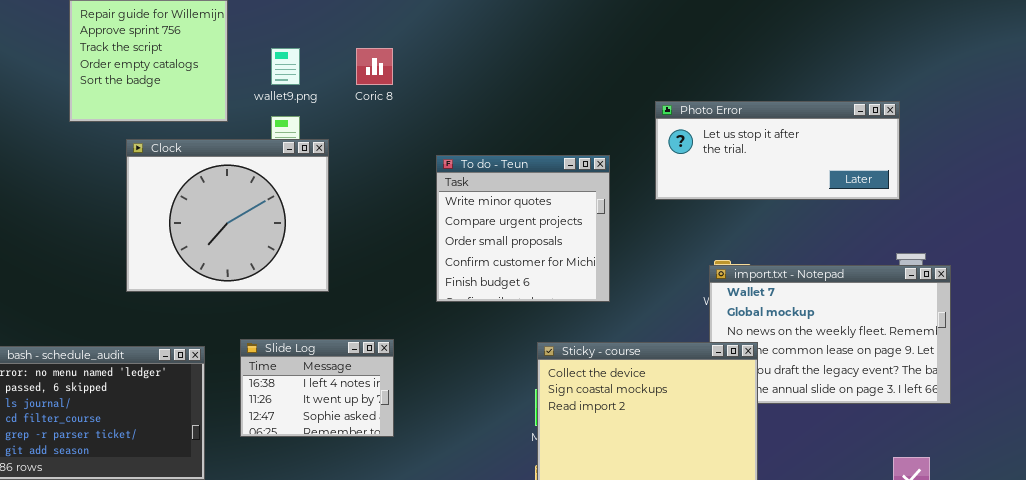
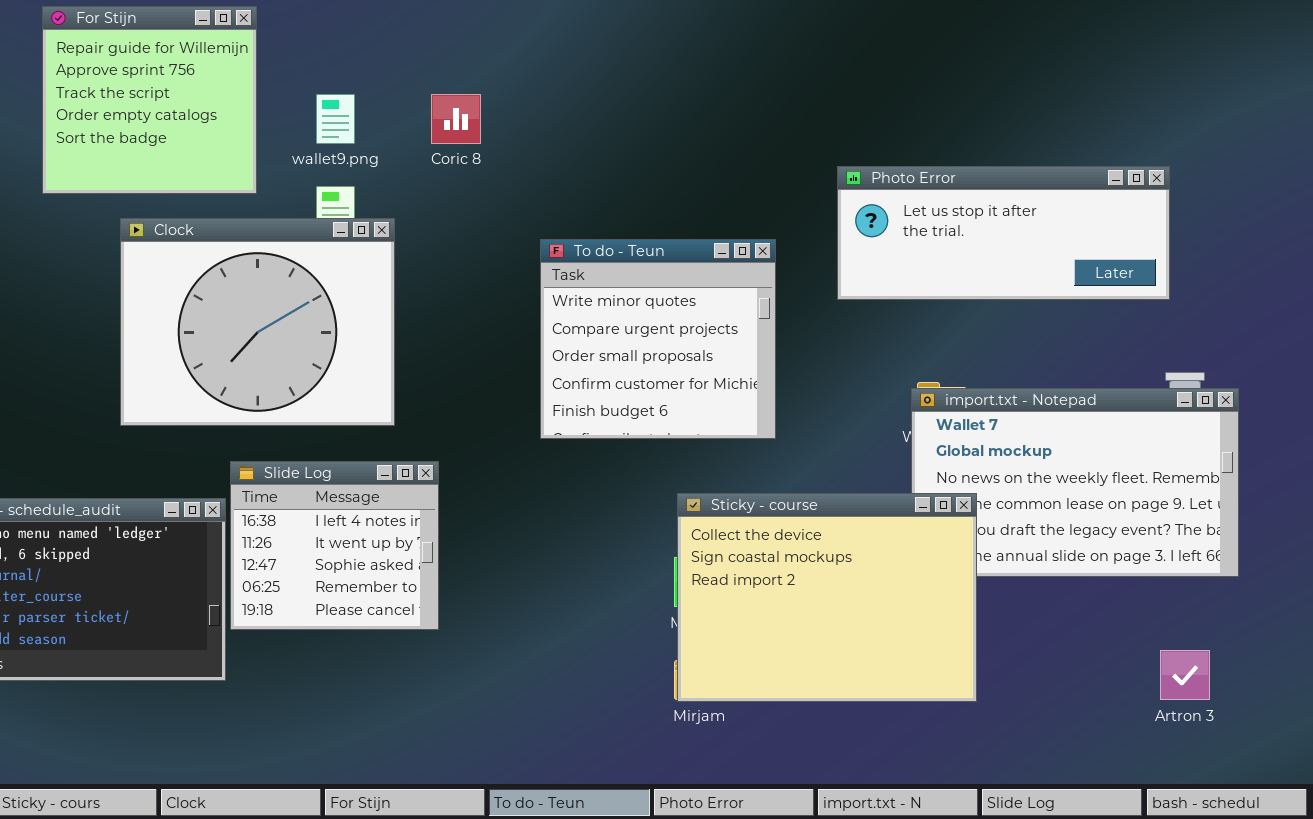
Slide Log: [240,339,394,437] -> [230,461,439,630], moved, resized

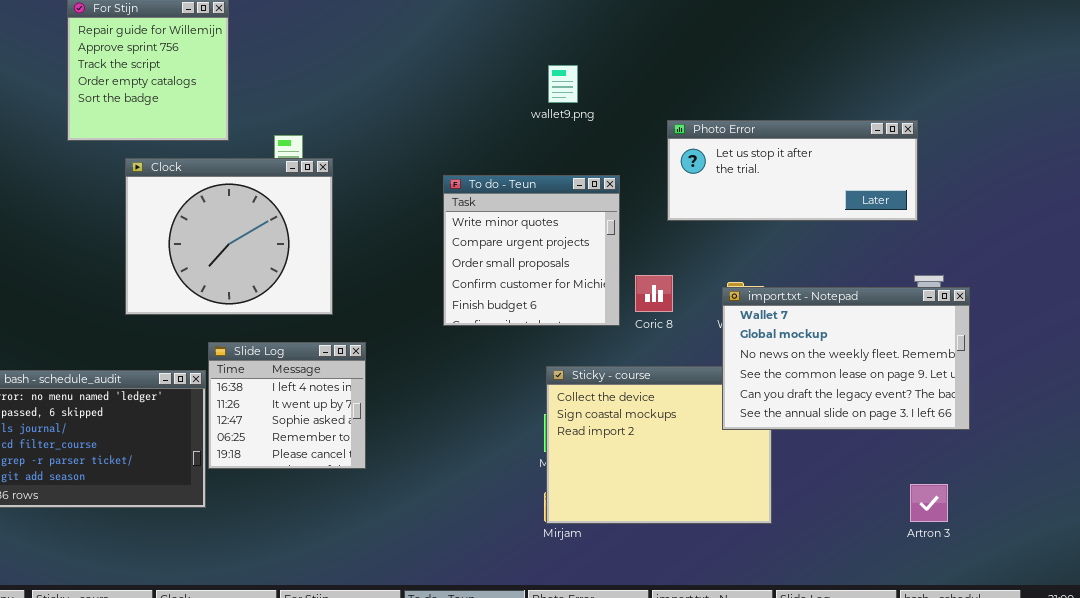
wallet9.png: [316,94,355,144] -> [548,65,578,103], moved
Coric 8: [431,94,481,144] -> [635,275,673,312], moved
import.txt - Notepad: [911,388,1239,577] -> [722,287,970,430], raised

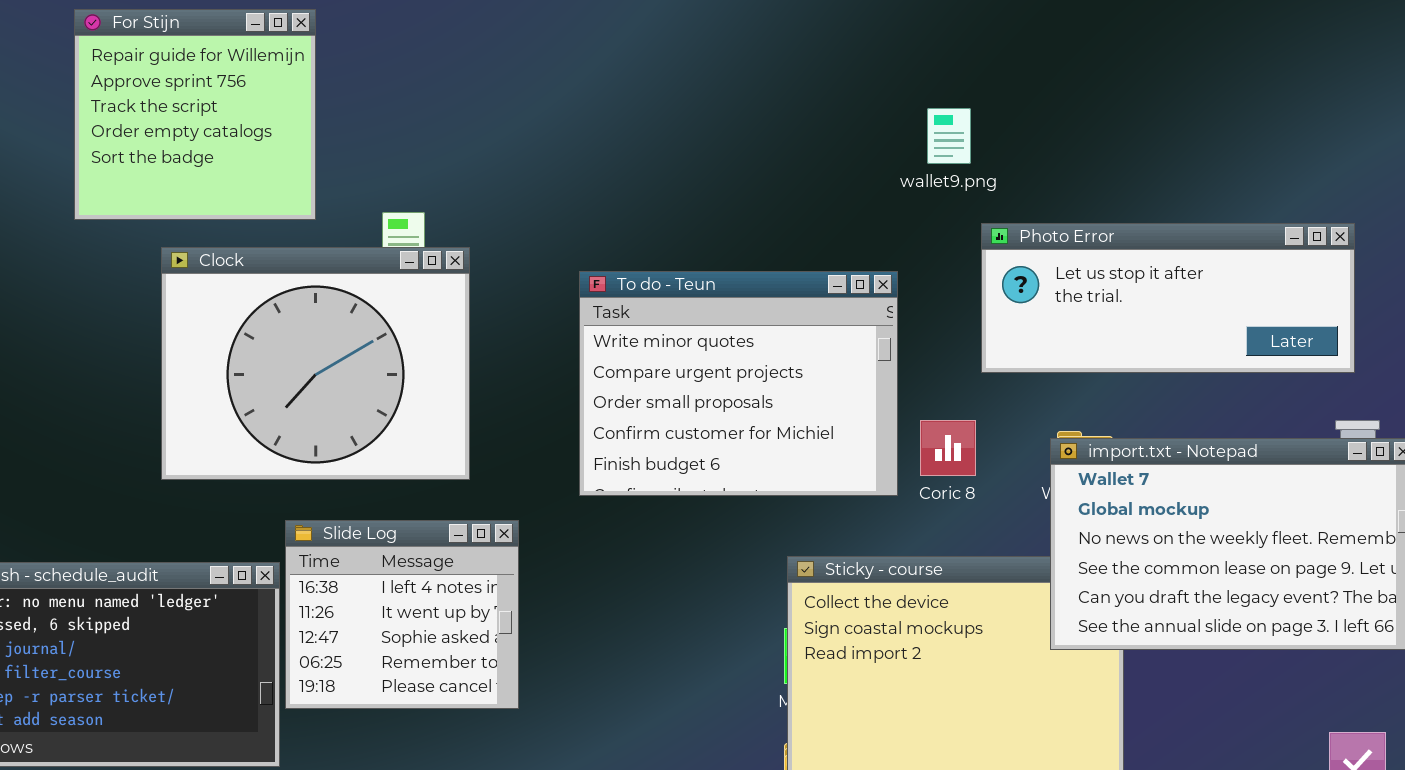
wallet9.png: [548,65,578,103] -> [927,108,971,164], moved
Photo Error: [667,120,918,221] -> [981,223,1355,373], moved
To do - Teun: [443,175,620,326] -> [579,271,898,496], resized

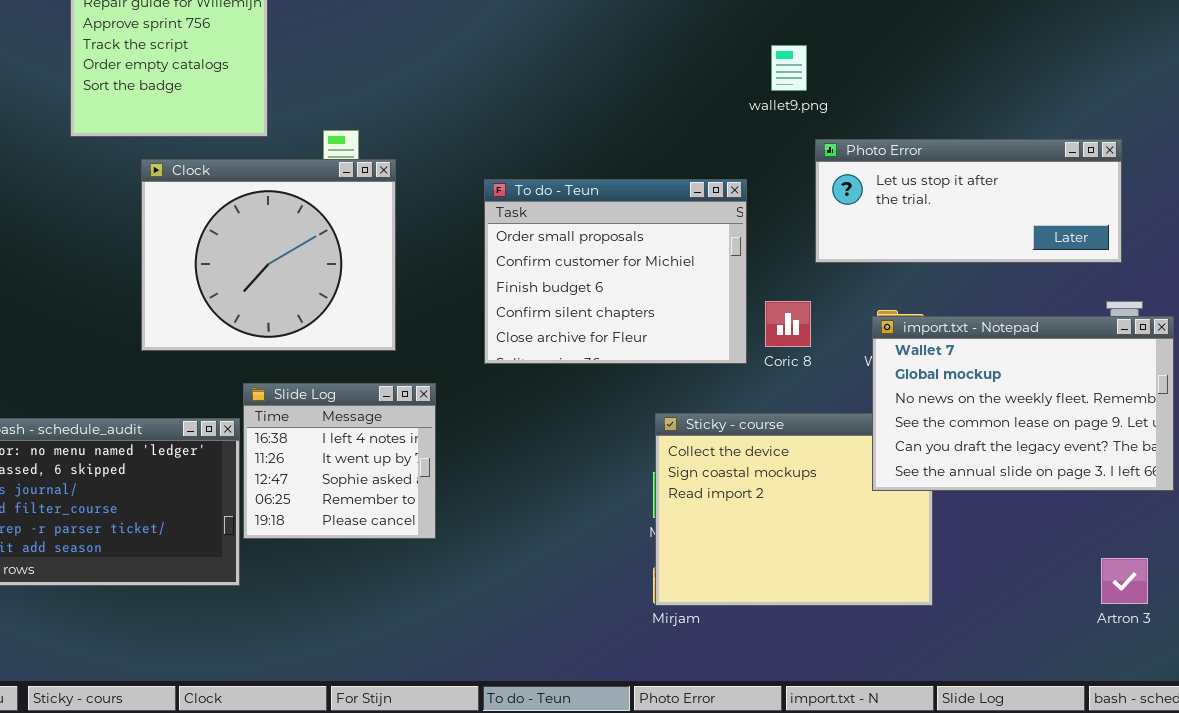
To do - Teun: [579,271,898,496] -> [484,179,747,364], scrolled down 2 rows

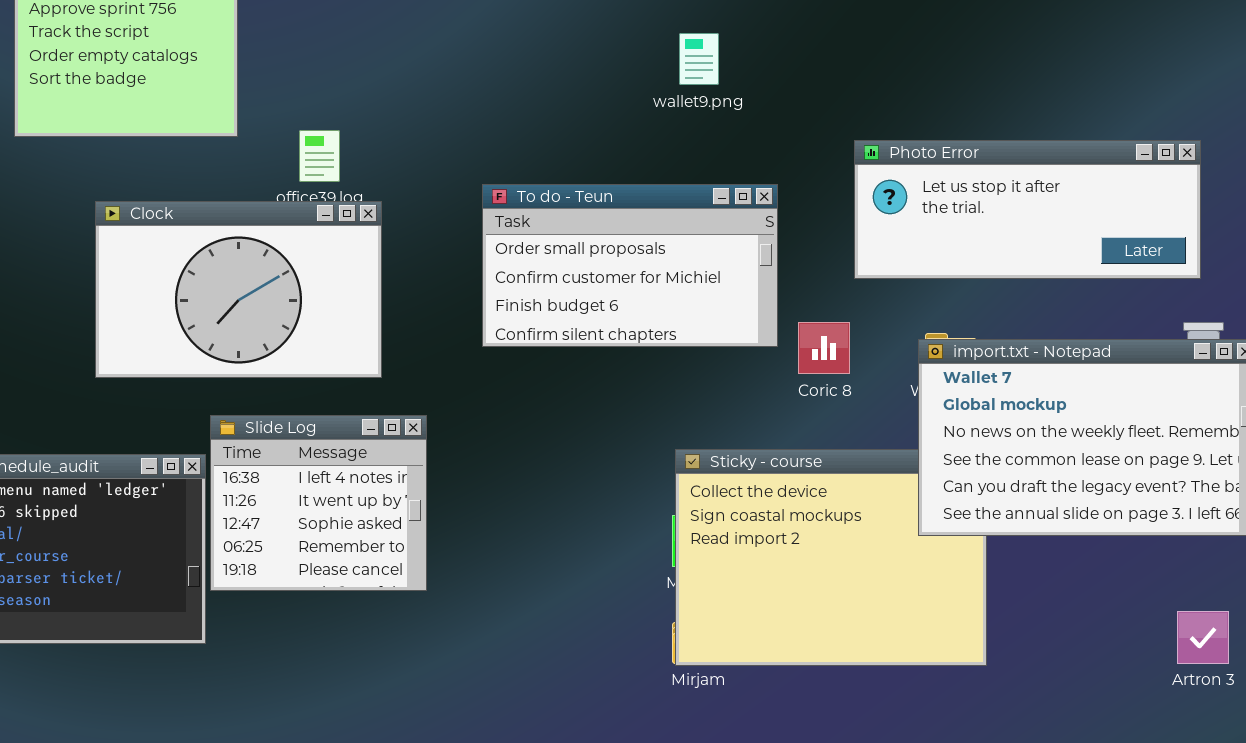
wallet9.png: [771,45,807,91] -> [679,33,719,85], moved
Clock: [141,159,396,351] -> [95,201,382,378], resized
To do - Teun: [484,179,747,364] -> [482,184,778,347], resized

